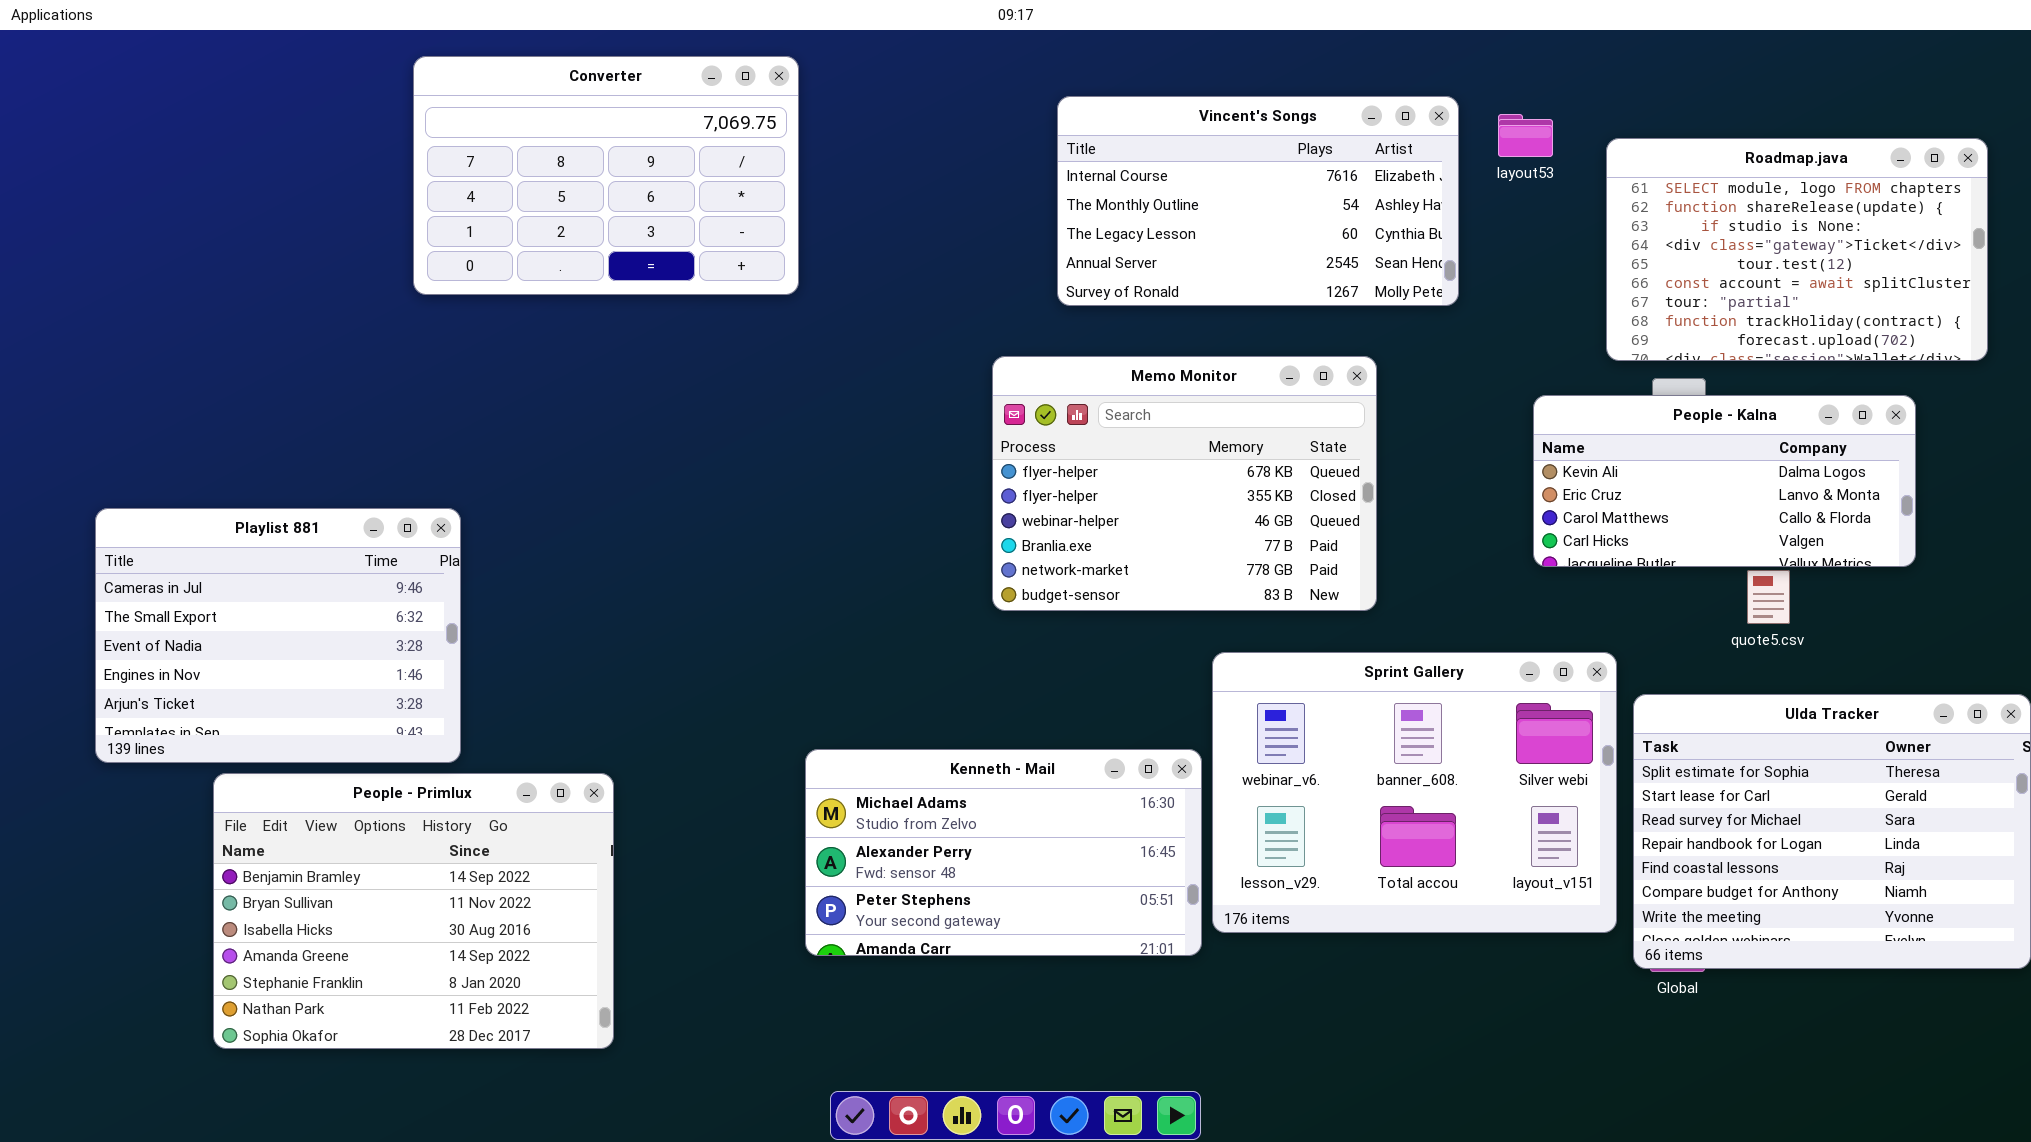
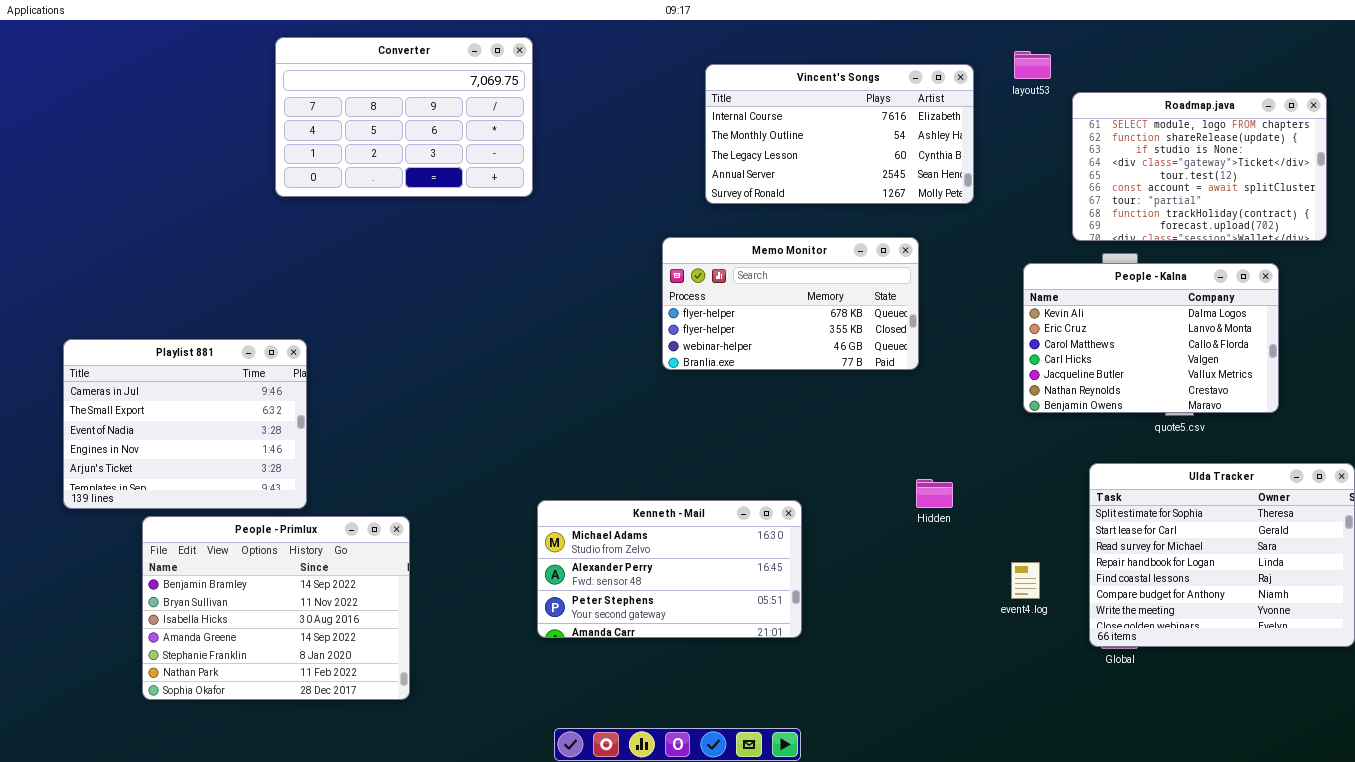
layout53: [1498,114,1553,157] -> [1014,51,1051,79], moved
Memo Monitor: [992,356,1377,611] -> [662,237,919,370], resized
People - Kalna: [1533,395,1916,567] -> [1023,263,1279,413], resized
Sprint Gallery: [1212,652,1617,933] -> none, closed

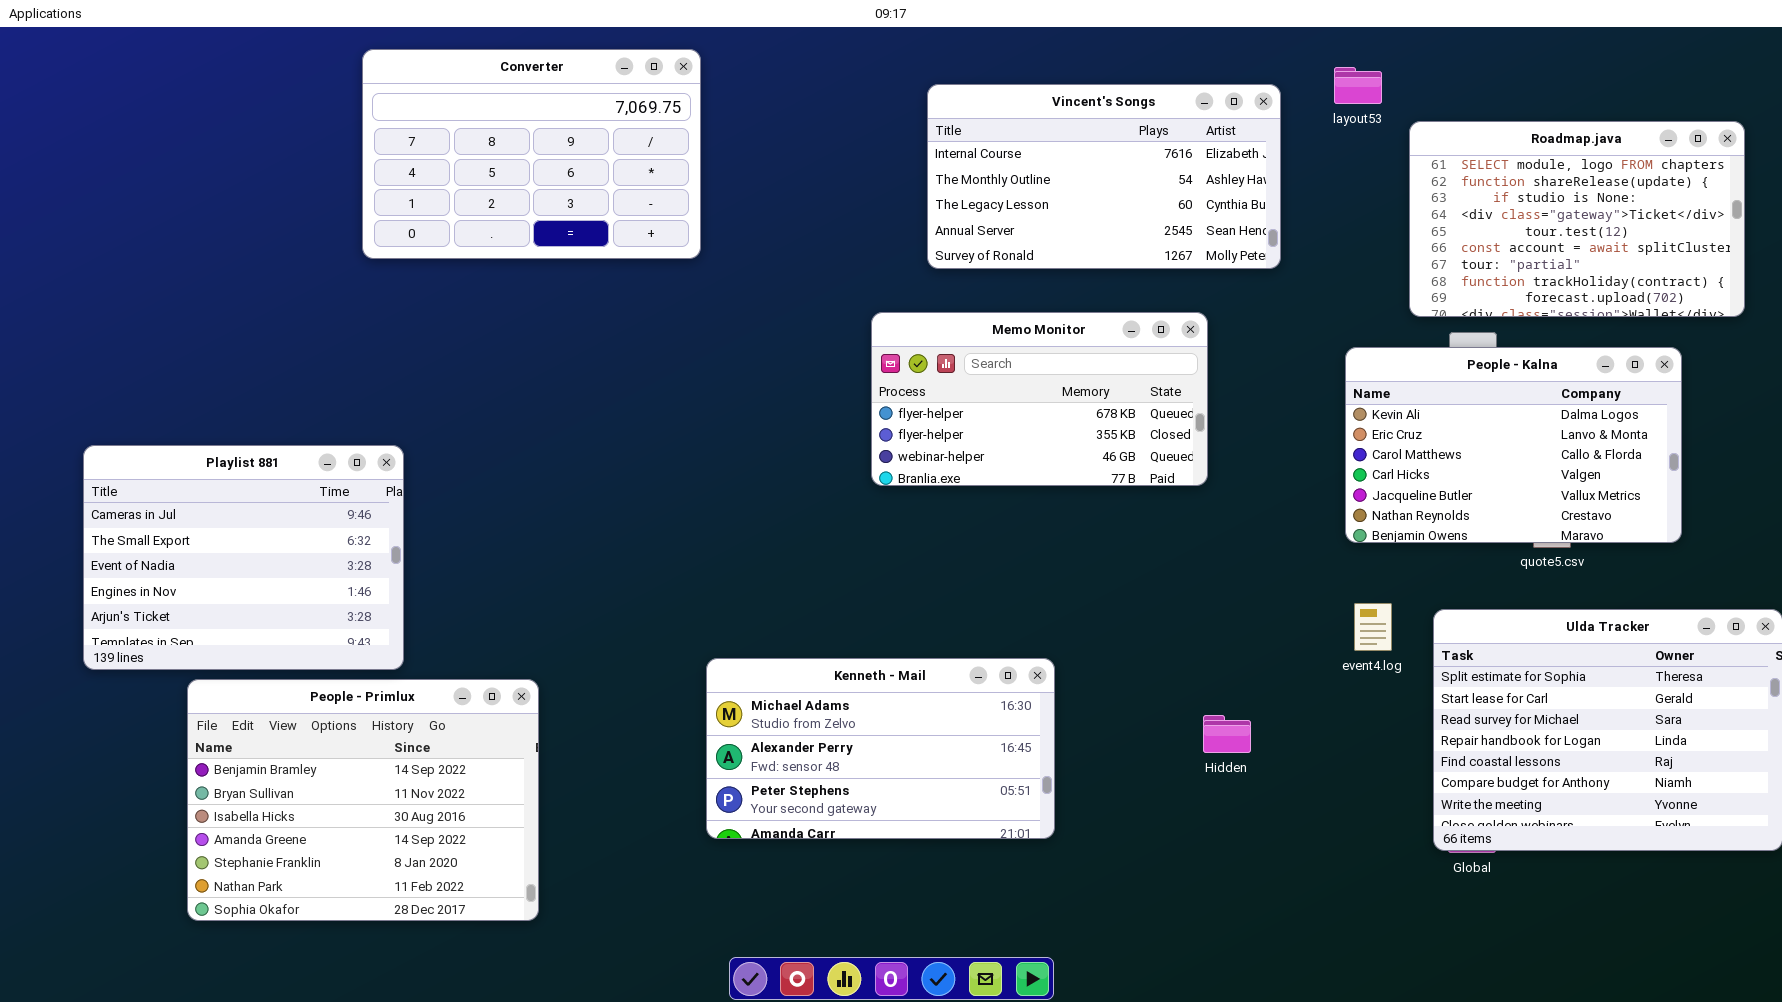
Hidden: [916,479,953,508] -> [1203,715,1251,753], moved
event4.log: [1011,562,1040,599] -> [1354,603,1392,651], moved

